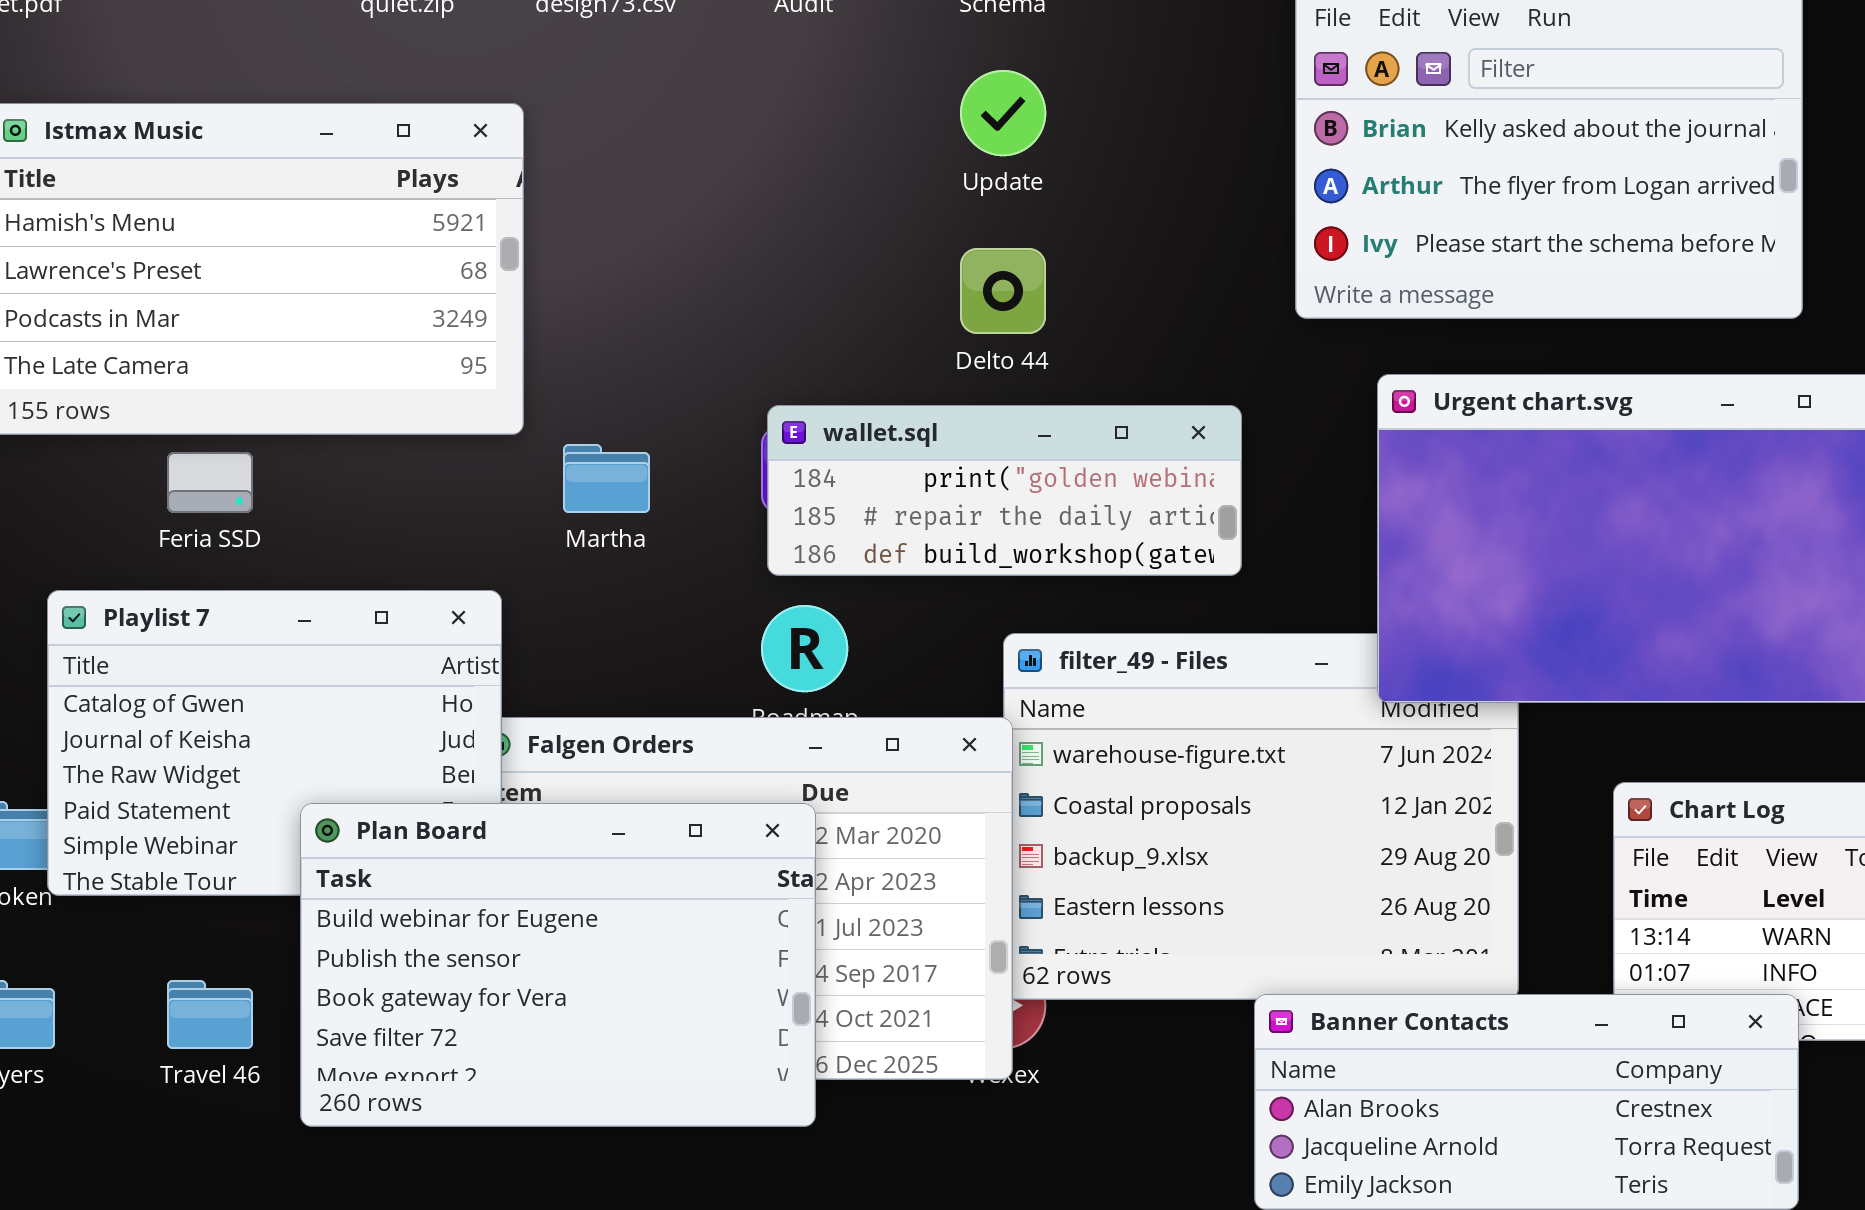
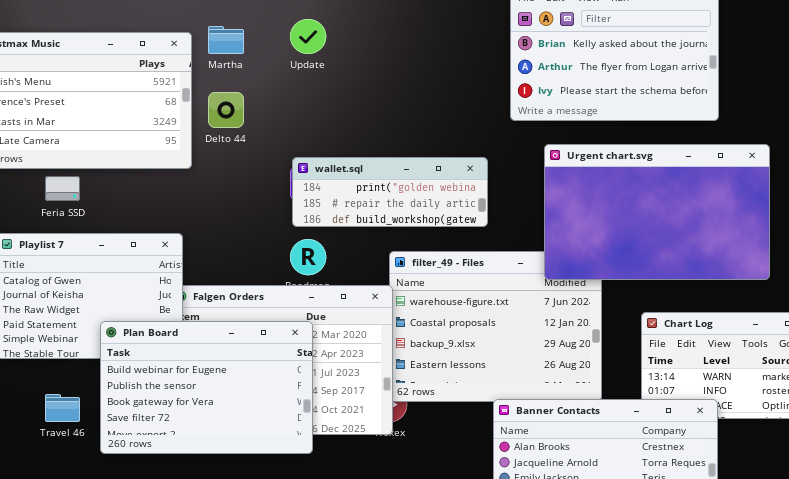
Update: [960,70,1046,156] -> [290,19,326,54], moved
Delto 44: [960,248,1046,334] -> [208,92,244,128], moved
Martha: [563,444,650,513] -> [208,26,244,54], moved

